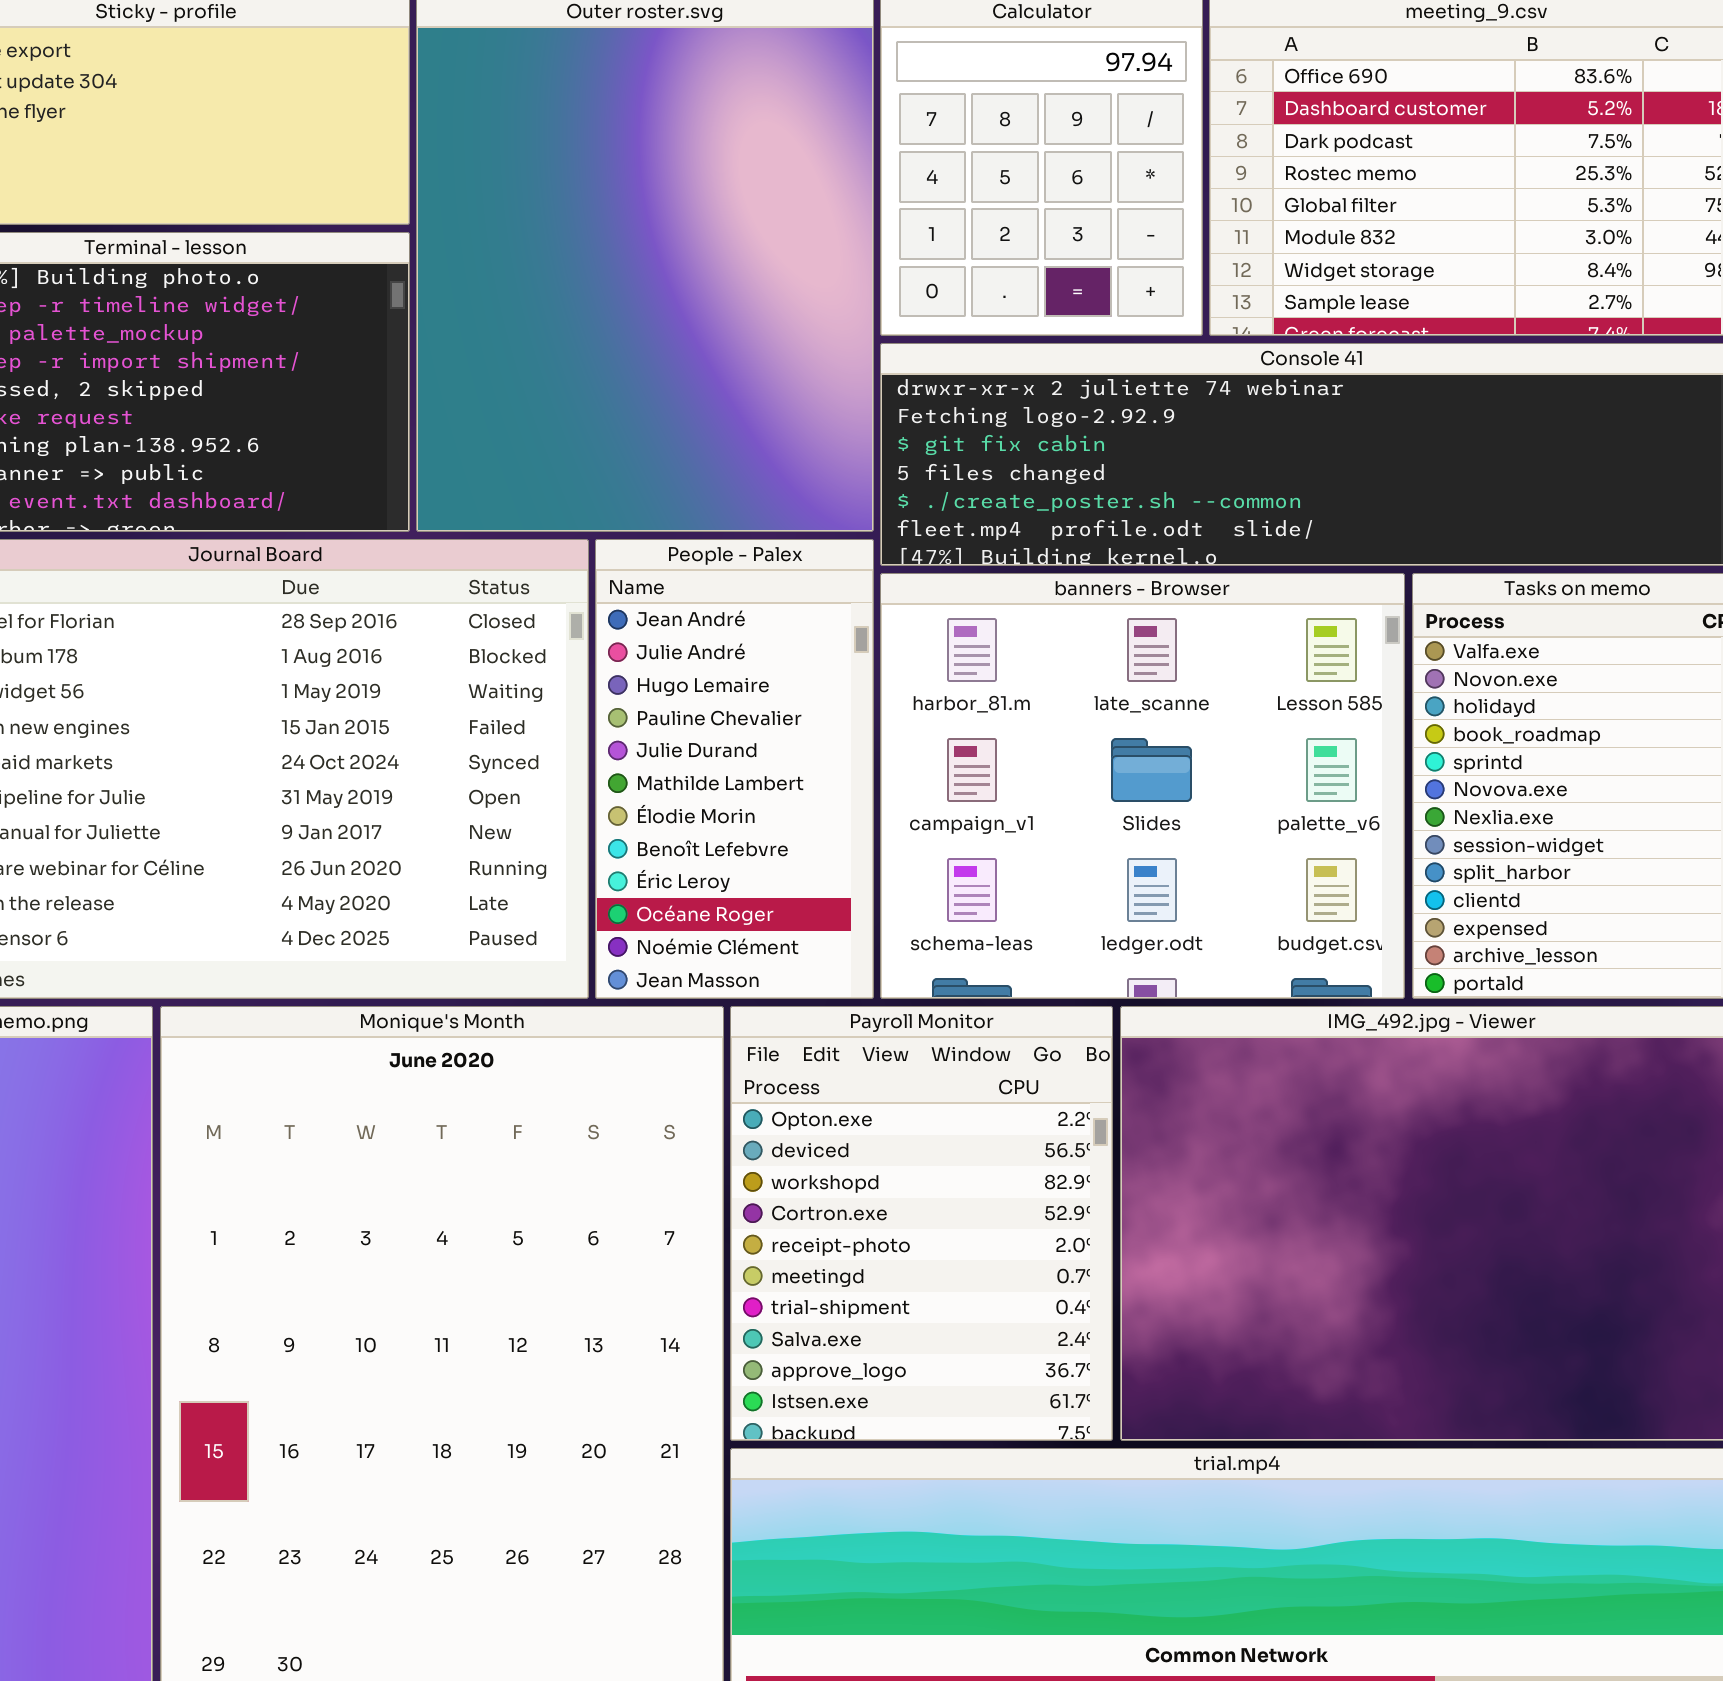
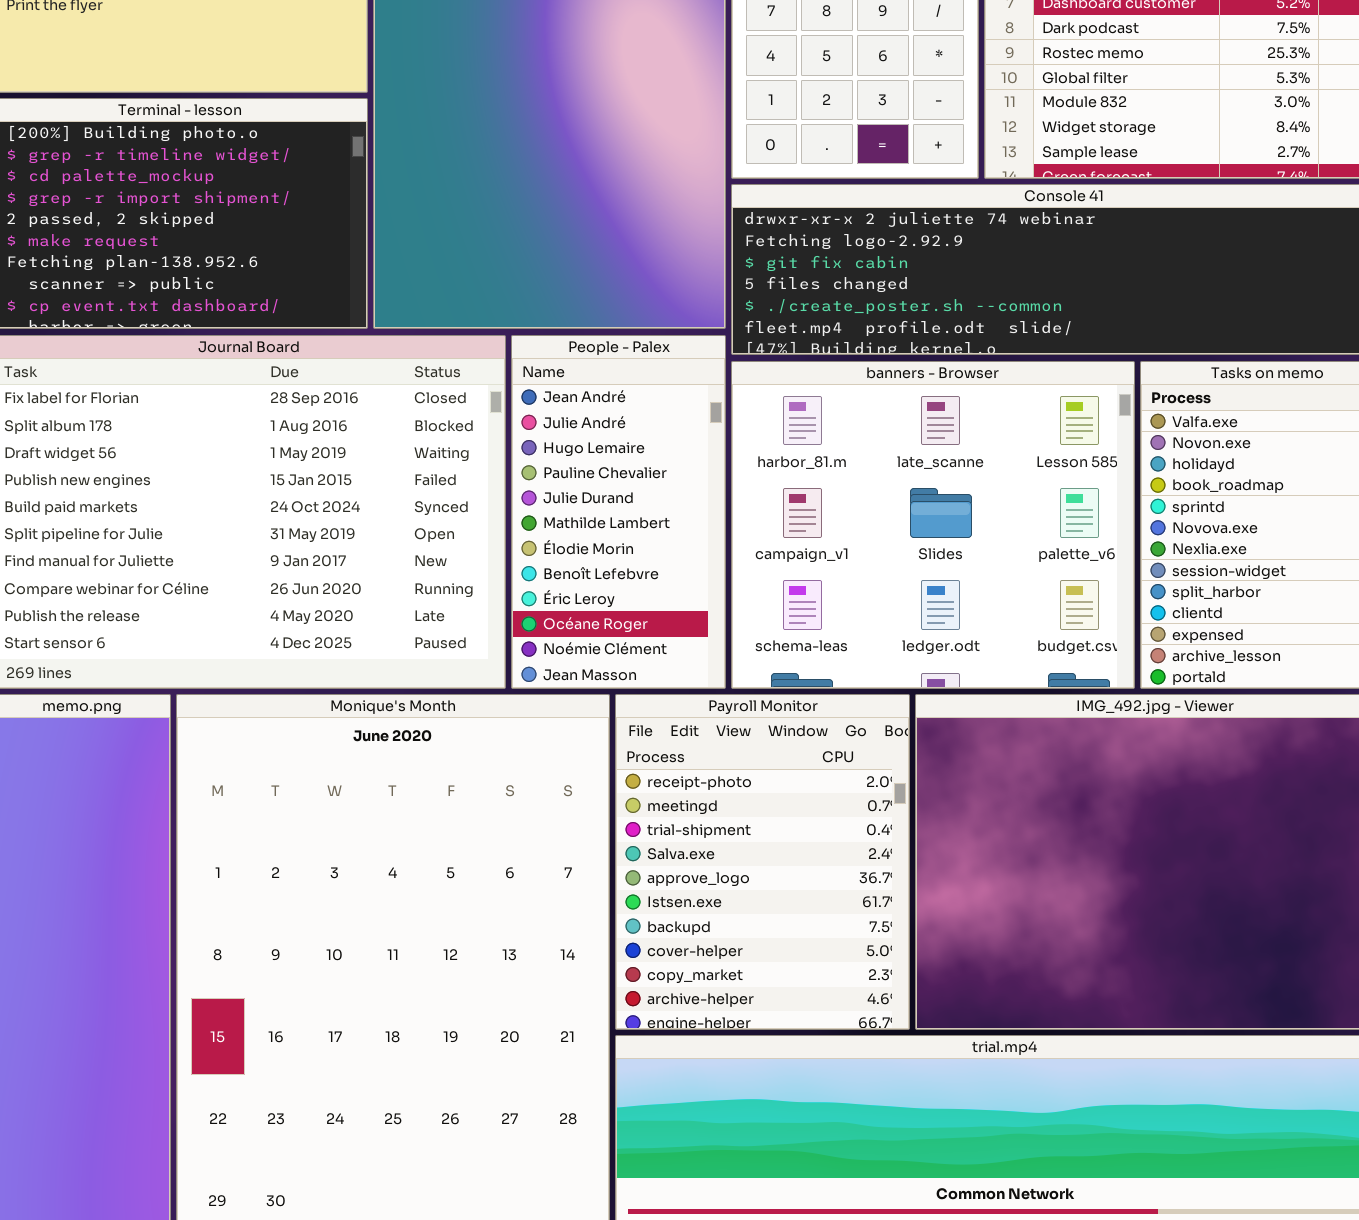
Payroll Monitor: [730,1006,1113,1441] -> [615,694,910,1030], scrolled down 4 rows

